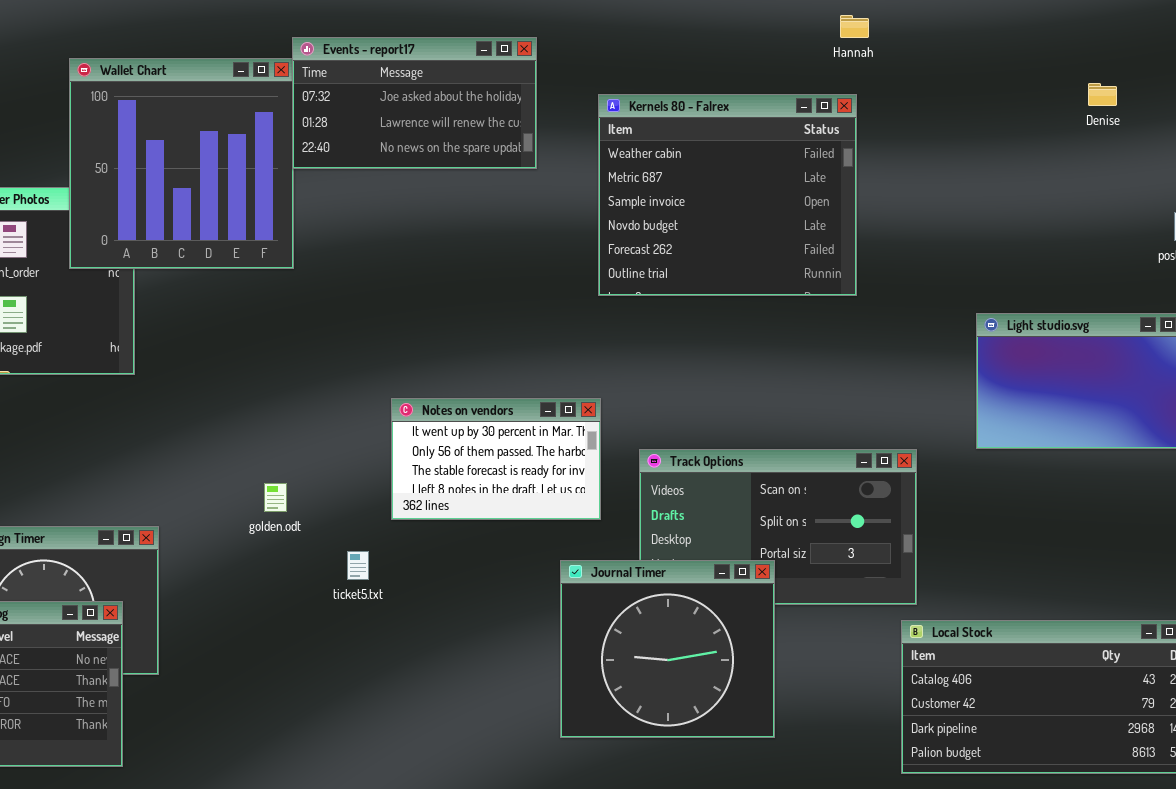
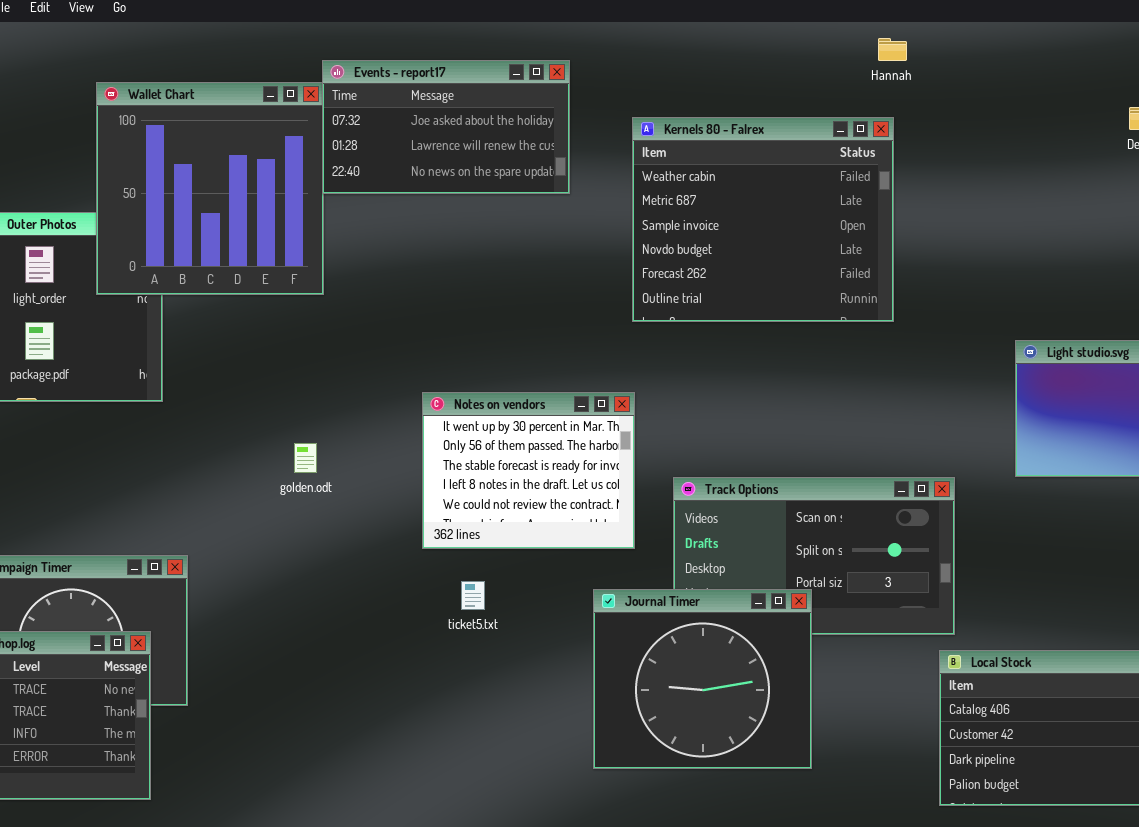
Notes on vendors: [391,398,601,520] -> [422,392,635,549], resized
golden.odt: [264,483,287,512] -> [294,443,317,473], moved
ticket5.txt: [347,551,369,580] -> [461,581,485,610], moved

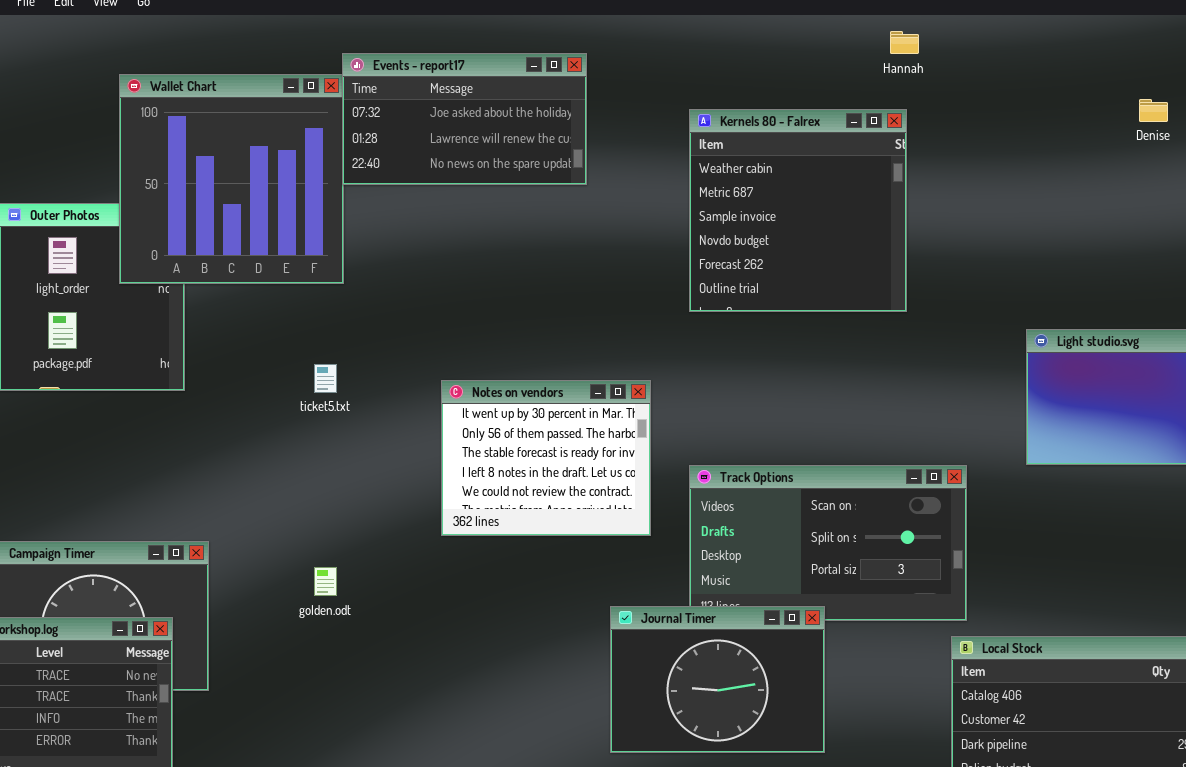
Kernels 80 - Falrex: [632,117,894,322] -> [689,109,907,312], resized
golden.odt: [294,443,317,473] -> [314,567,337,596], moved
ticket5.txt: [461,581,485,610] -> [314,364,337,393], moved
Journal Timer: [593,589,812,769] -> [610,606,825,753], resized

